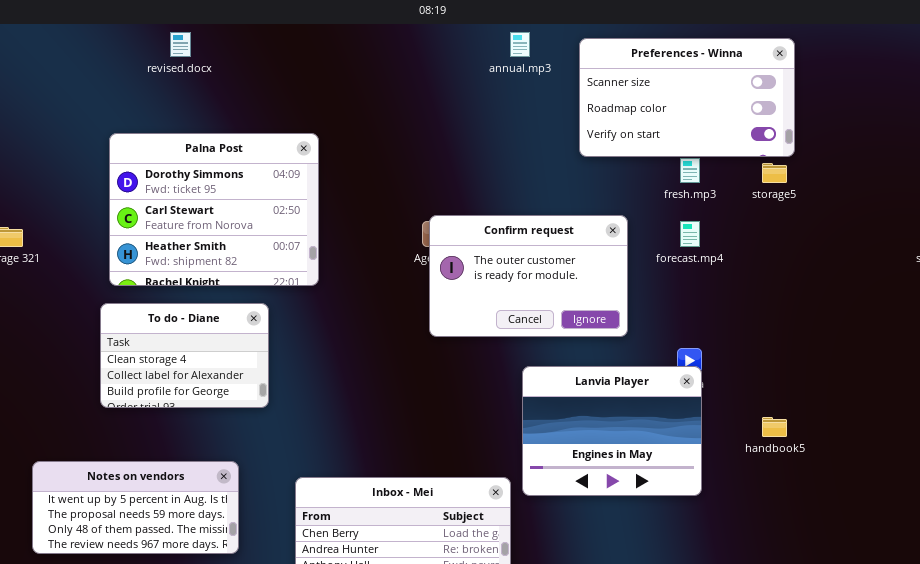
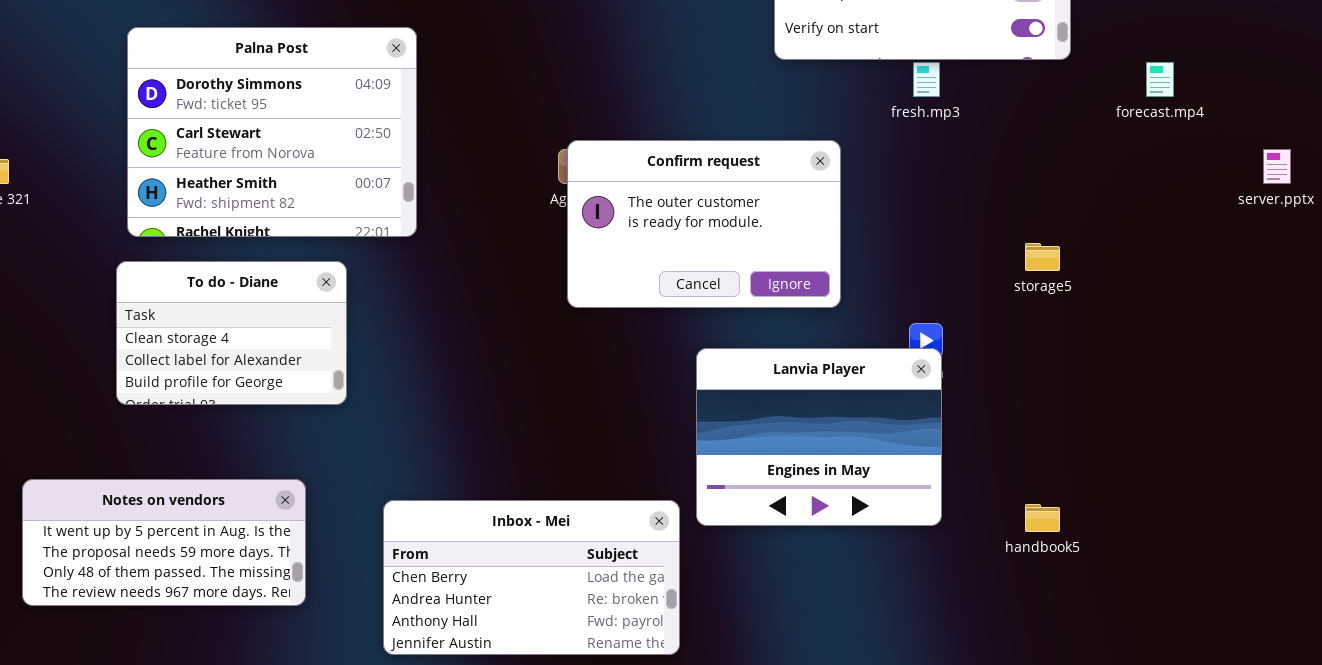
storage5: [762,163,787,183] -> [1025,243,1060,271], moved
forecast.mp4: [680,221,700,247] -> [1146,62,1174,97], moved
handbook5: [762,417,787,437] -> [1025,504,1060,532], moved

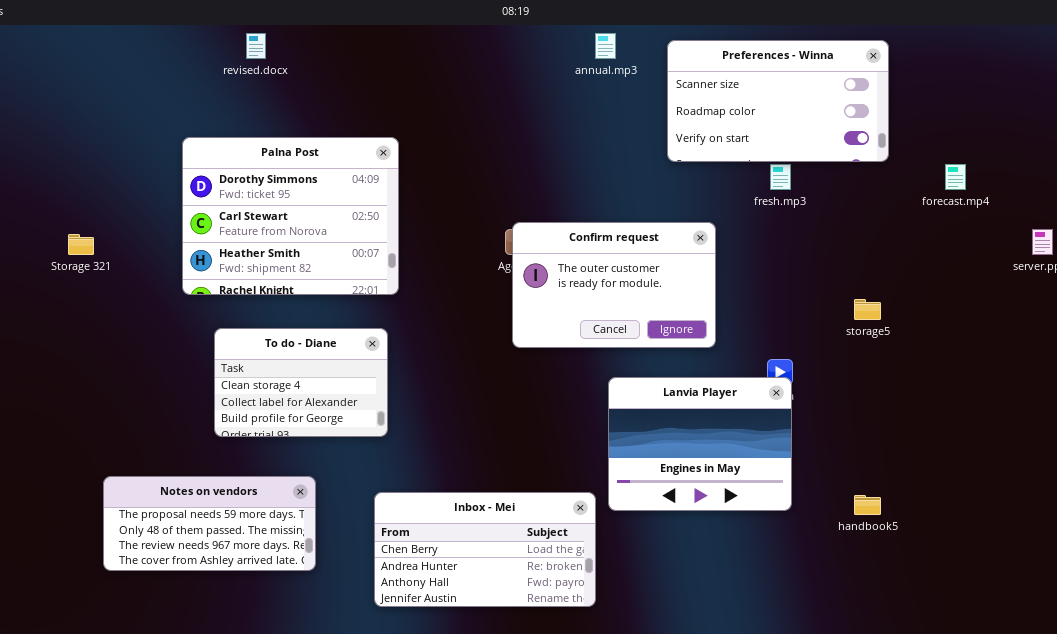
To do - Diane: [116,261,347,405] -> [214,328,388,437], moved
Notes on vendors: [22,479,306,606] -> [103,476,316,571], scrolled down 1 row

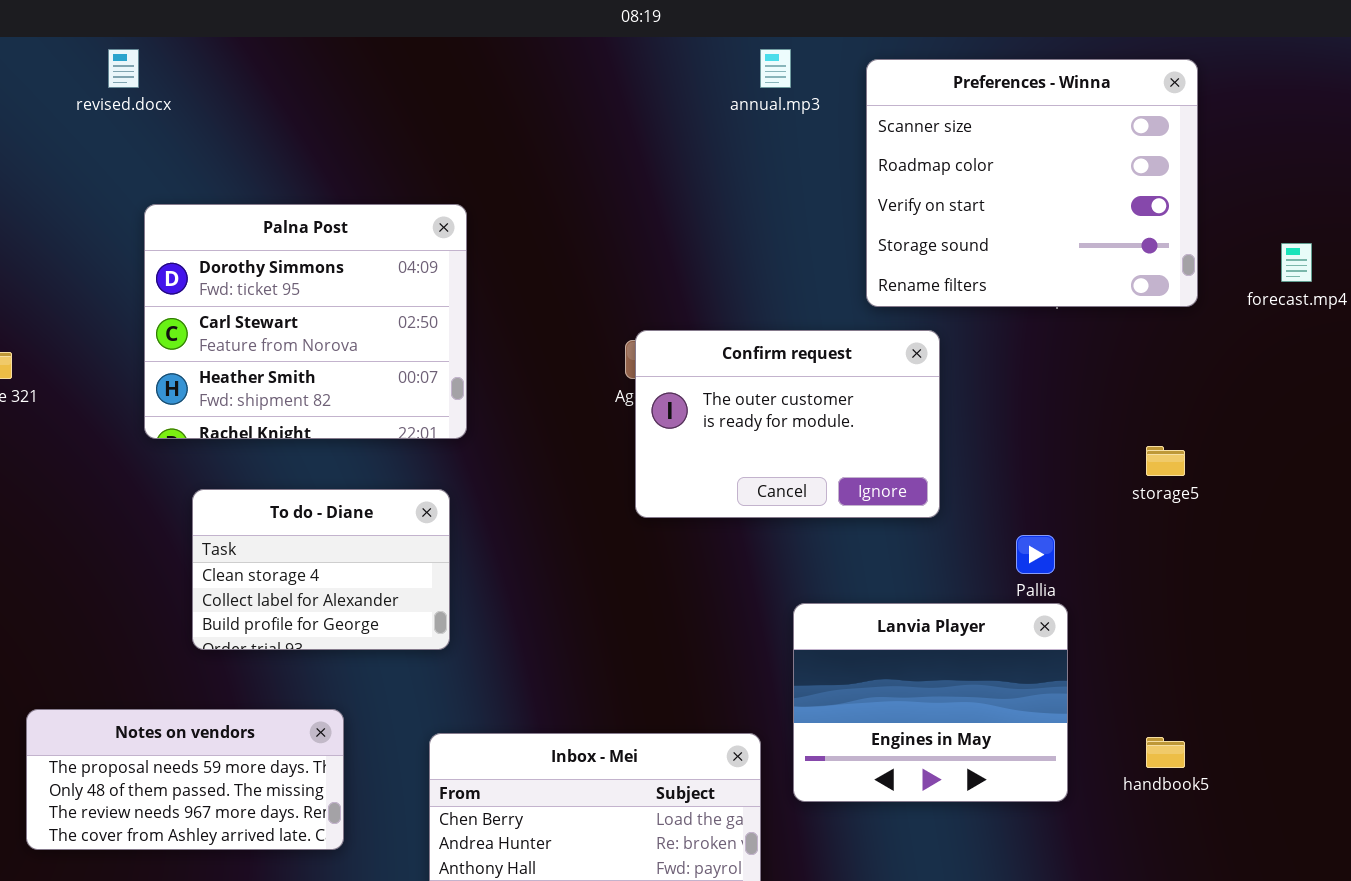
revised.docx: [246,33,266,59] -> [108,49,139,88], moved
Preferences - Winna: [667,40,889,162] -> [866,59,1198,307], resized
Lanvia Player: [608,377,792,511] -> [793,603,1068,802], moved

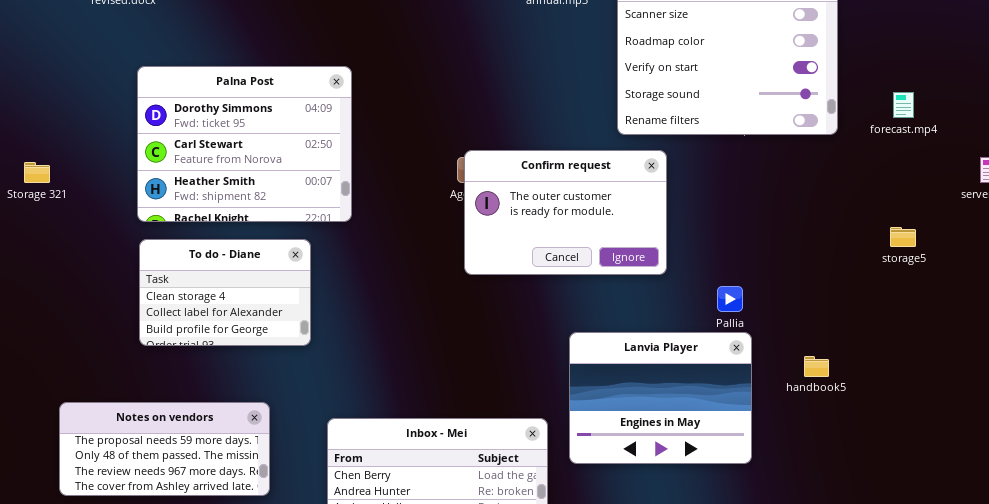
storage5: [1146,446,1185,476] -> [890,227,916,247], moved
To do - Diane: [192,489,450,650] -> [139,239,311,346], moved
handbook5: [1146,737,1185,768] -> [804,356,829,377], moved

